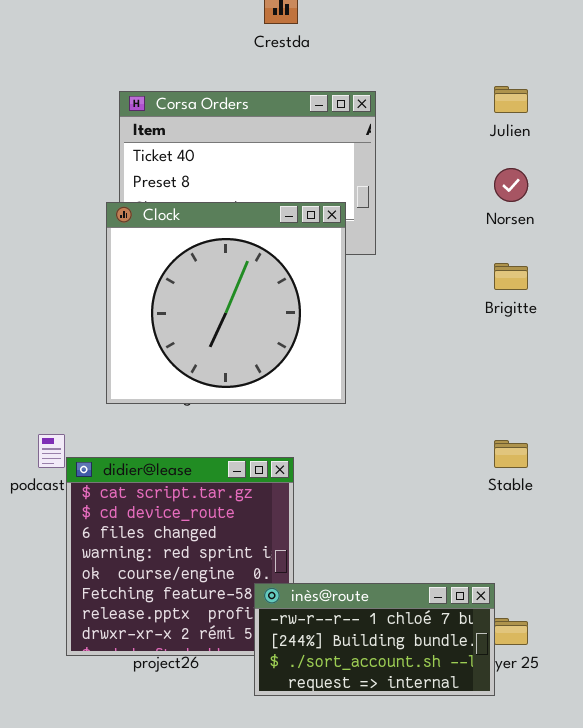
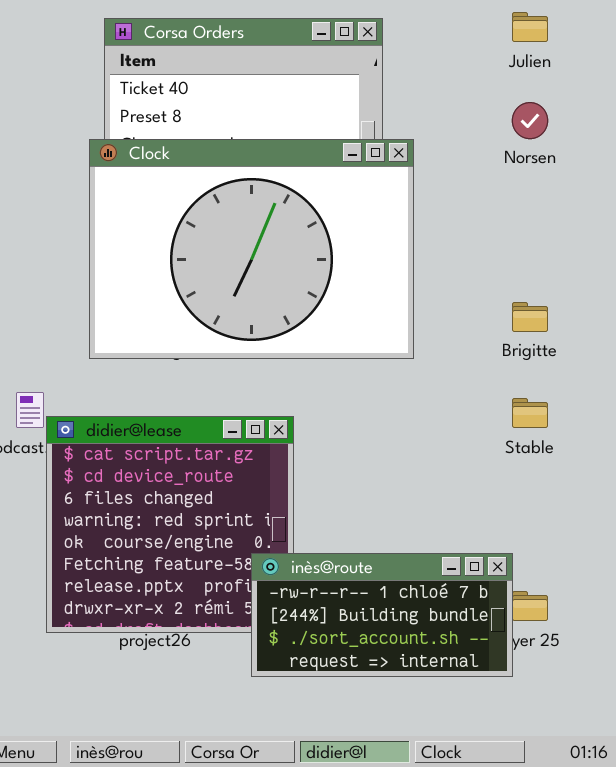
Clock: [106,202,346,404] -> [89,139,414,359], resized
Brigitte: [494,263,528,290] -> [512,302,548,332], moved

